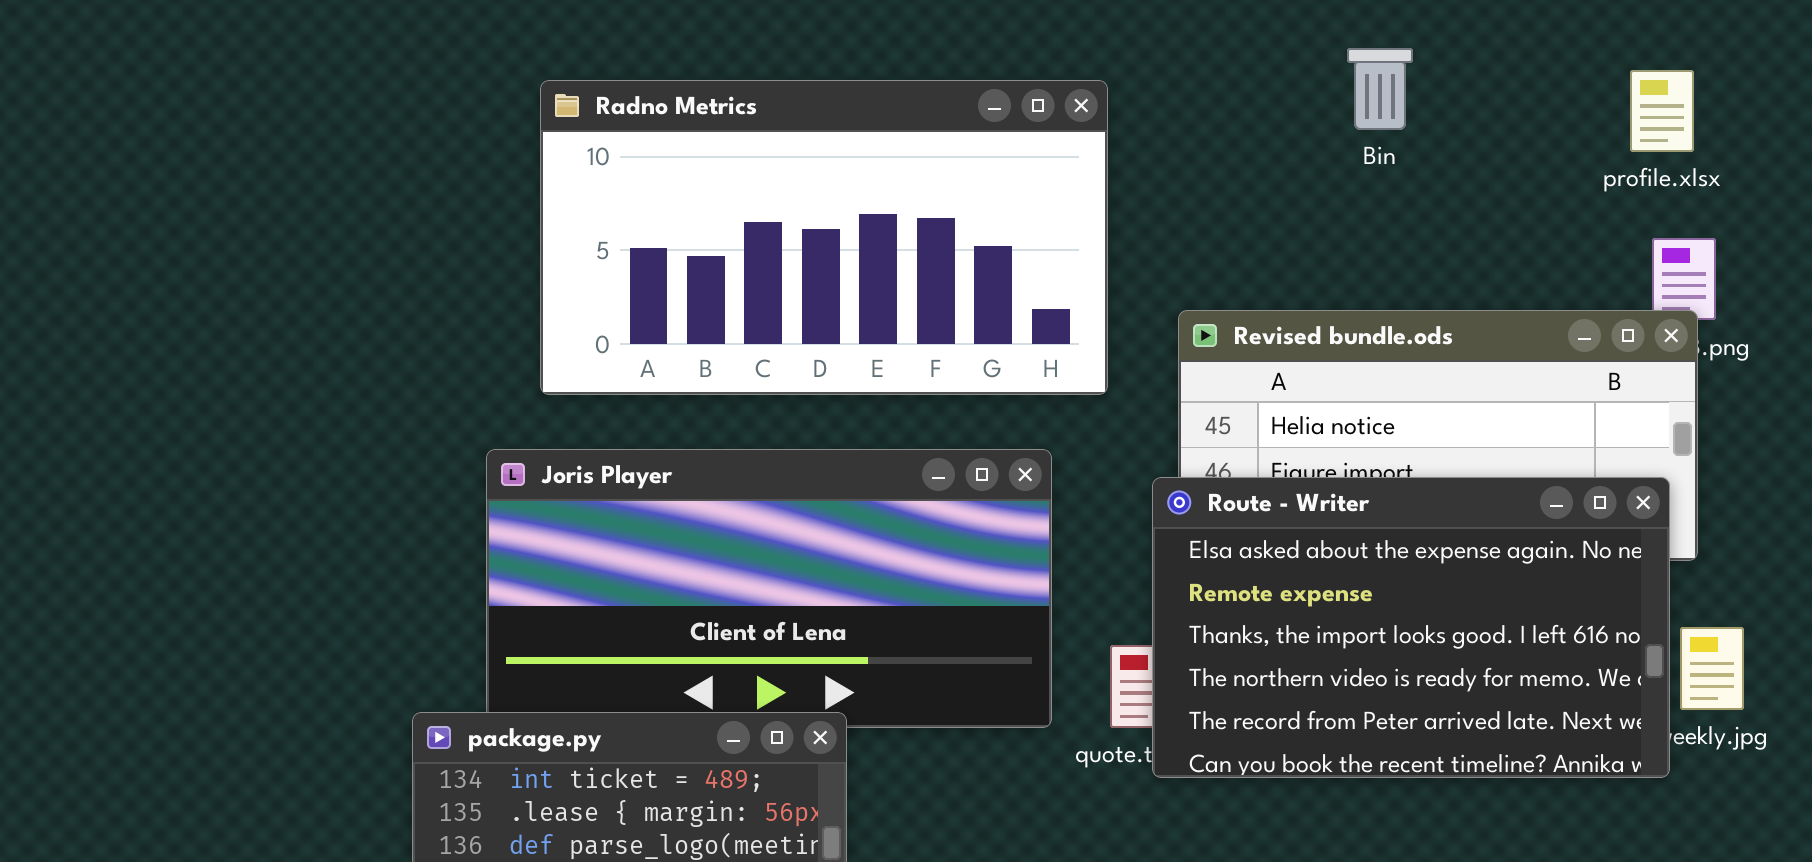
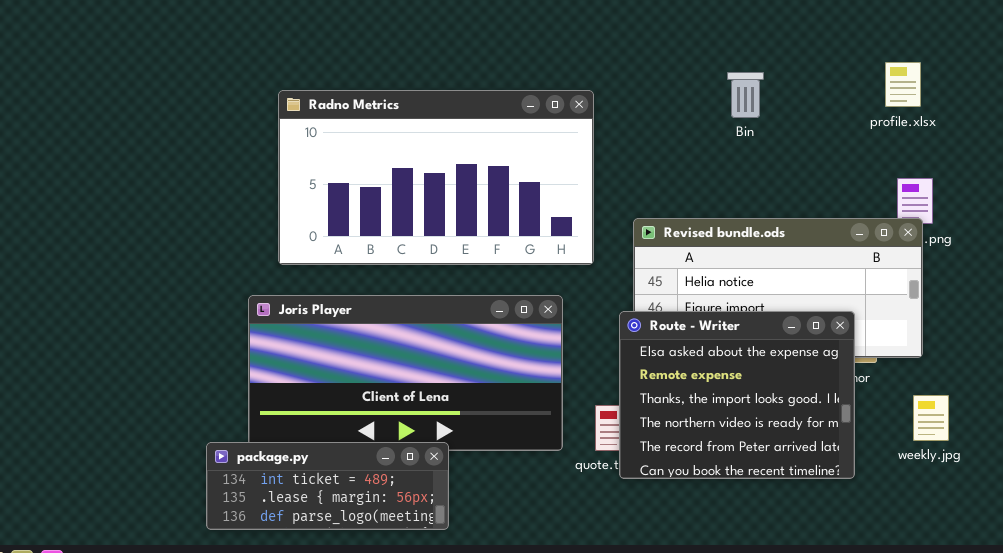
profile.xlsx: [1630,70,1694,152] -> [885,62,921,107], moved
Route - Writer: [1152,477,1670,778] -> [619,311,855,479], resized

